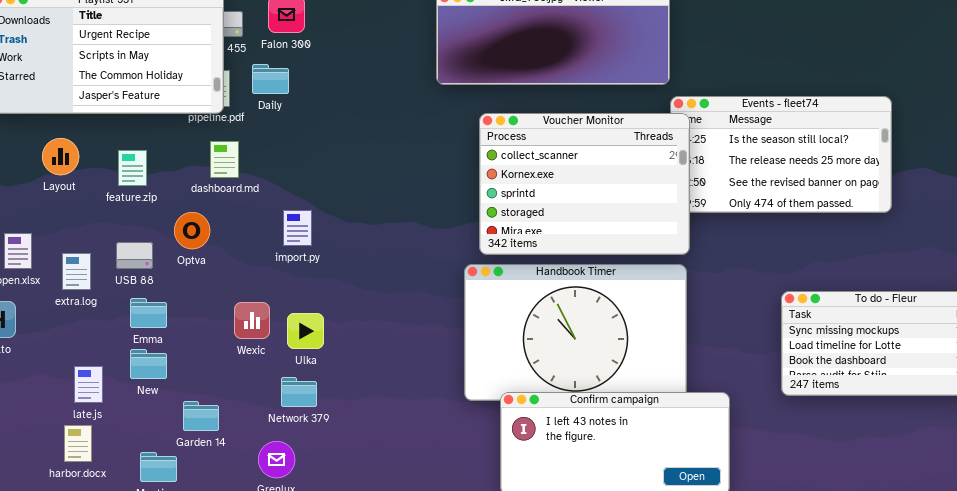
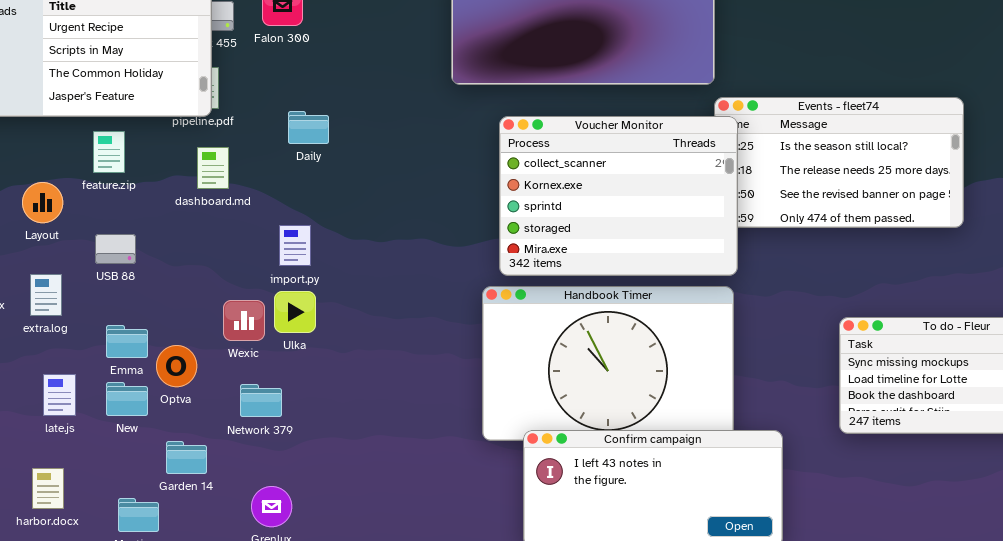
Daily: [252,64,289,94] -> [288,111,329,144], moved
Layout: [42,138,79,175] -> [22,182,63,223], moved
feature.zip: [118,150,147,186] -> [93,131,125,173], moved
Optva: [174,212,210,249] -> [156,345,197,387], moved
USB 88: [116,242,153,269] -> [95,234,136,264], moved
Wexic: [234,302,270,339] -> [223,300,265,341], moved
Ulka: [287,313,324,349] -> [274,291,316,333], moved
late.js: [74,366,103,403] -> [43,374,76,416], moved
Network 379: [281,377,317,407] -> [240,384,282,417], moved

